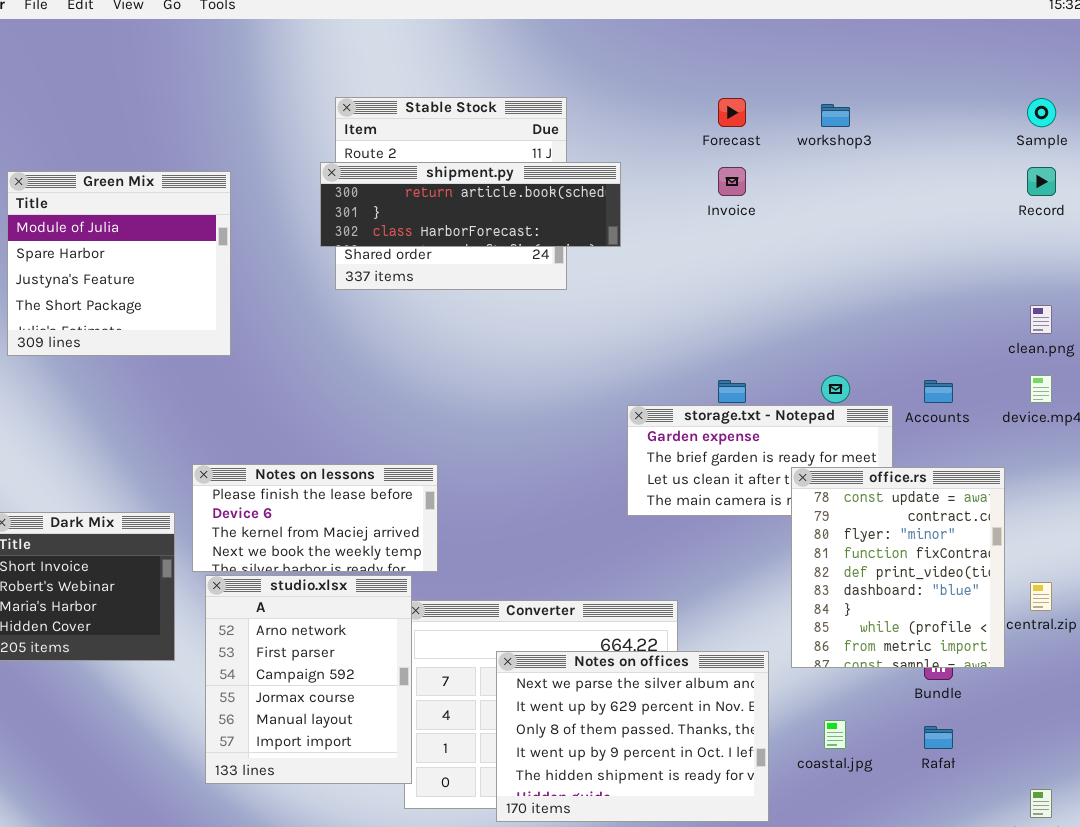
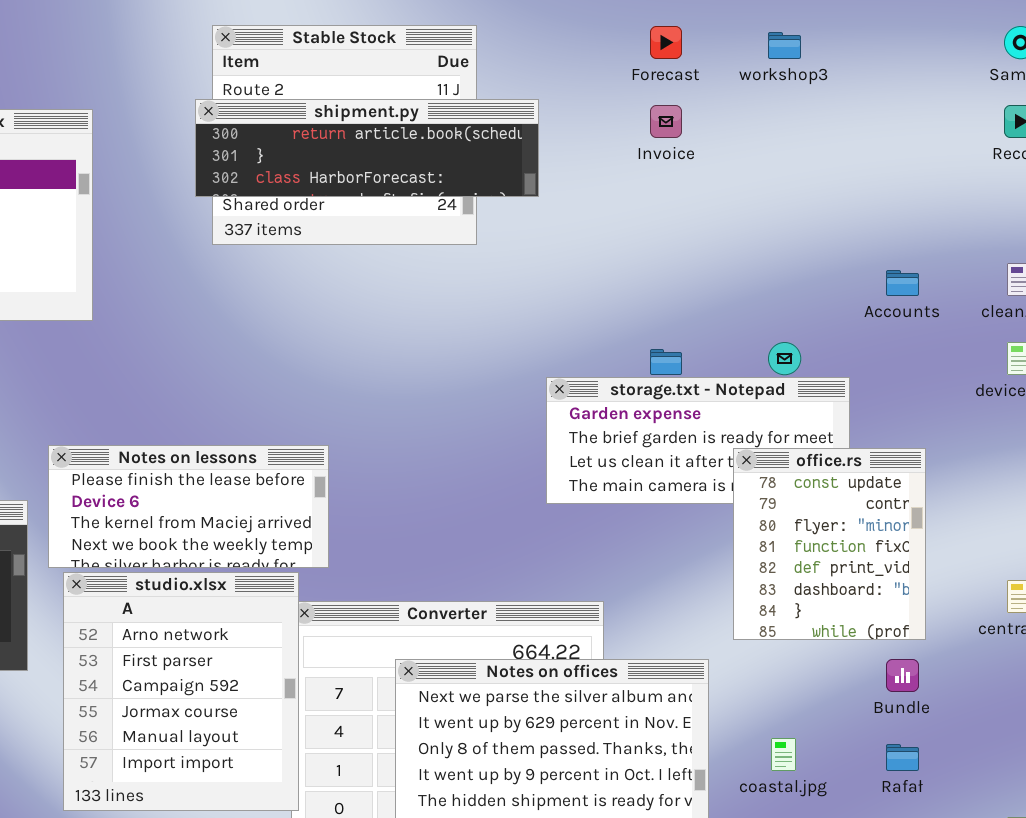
Accounts: [924,380,953,403] -> [886,270,919,296], moved
office.rs: [791,467,1005,668] -> [733,448,926,640], resized

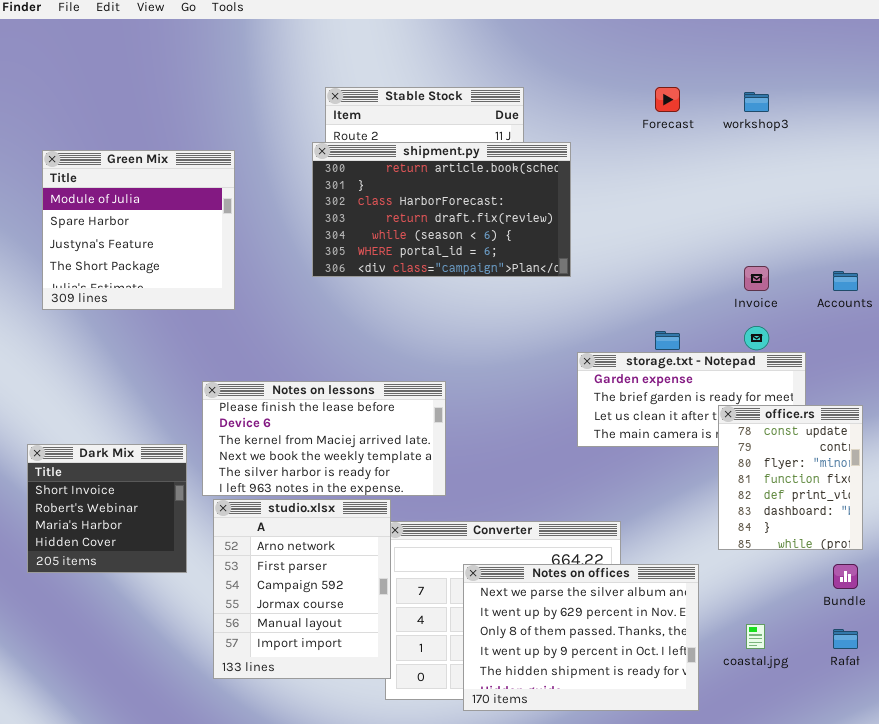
shipment.py: [195,99,539,197] -> [312,142,571,277], resized
Invoice: [650,105,682,138] -> [744,266,769,291], moved
Notes on lessons: [48,445,329,568] -> [202,381,446,496], resized

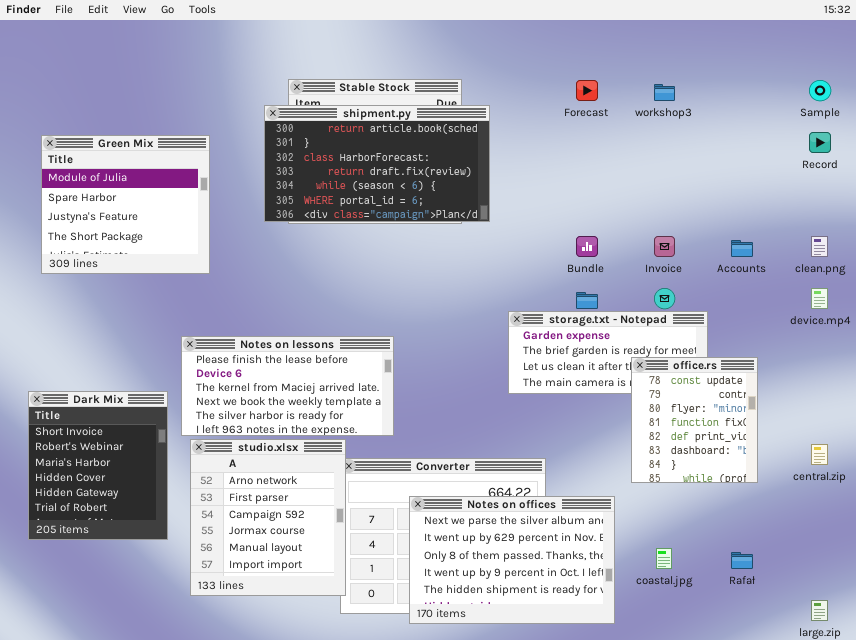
shipment.py: [312,142,571,277] -> [264,105,490,222], moved
Dark Mix: [27,444,187,573] -> [28,391,168,540], resized
Bundle: [833,564,858,589] -> [576,236,598,257], moved

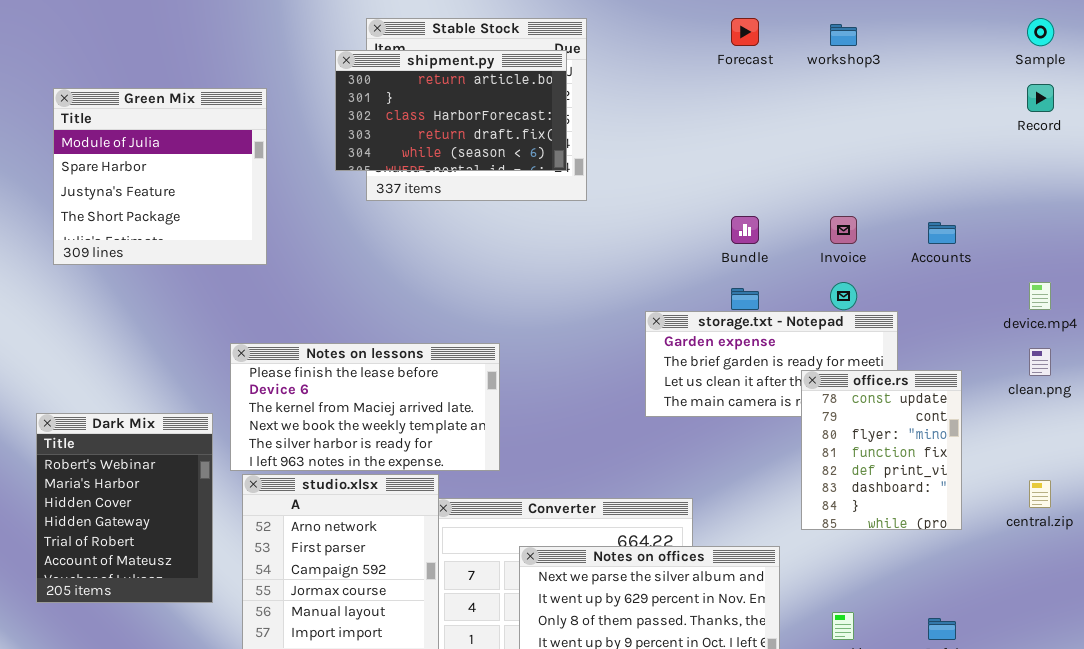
shipment.py: [264,105,490,222] -> [335,50,567,171], resized
clean.png: [811,236,828,257] -> [1029,348,1051,376], moved
Dark Mix: [28,391,168,540] -> [36,413,213,603], scrolled down 1 row

